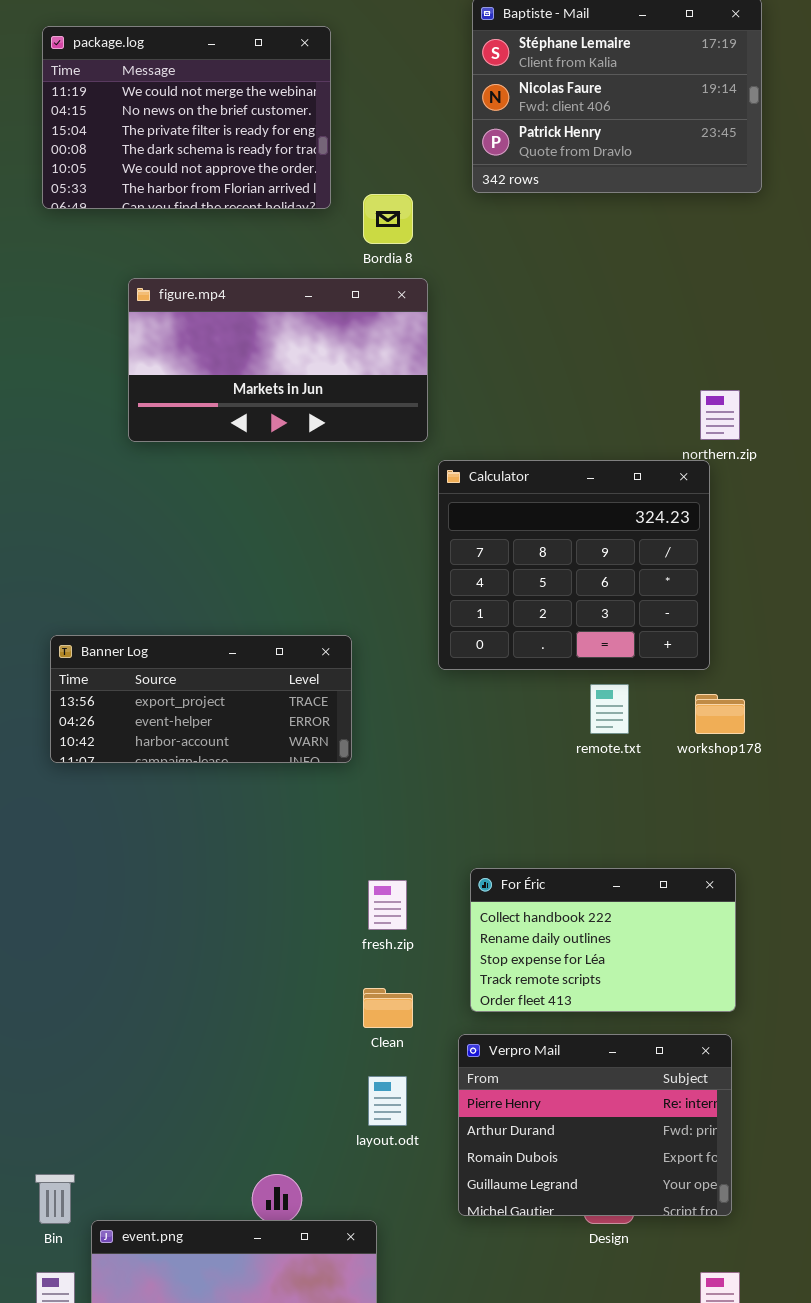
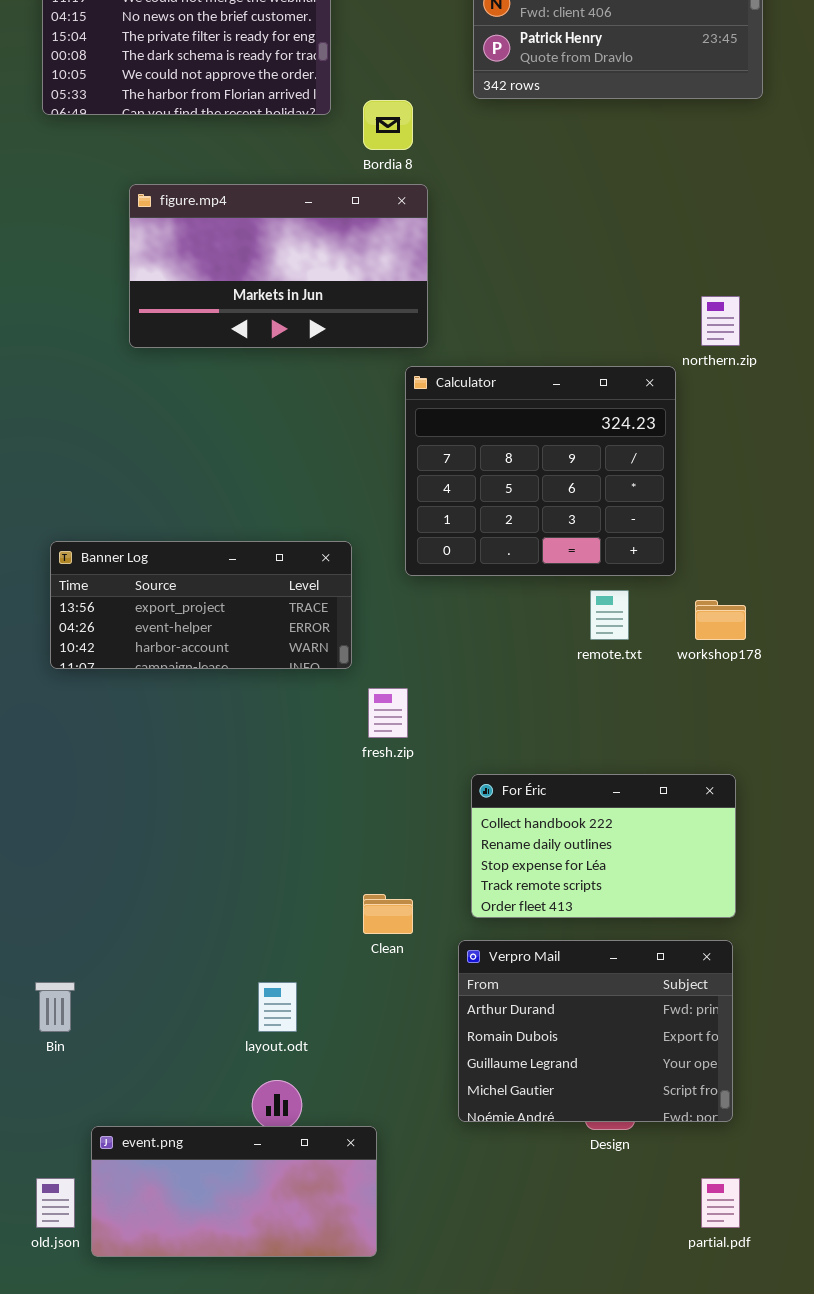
Calculator: [438,460,710,670] -> [405,366,676,576], moved
fresh.zip: [368,880,407,930] -> [368,688,408,738], moved
Verpro Mail: [458,1034,732,1216] -> [458,940,733,1122], scrolled down 1 row
layout.odt: [368,1076,407,1126] -> [258,982,297,1032], moved
Bin: [35,1174,75,1224] -> [35,982,75,1032], moved

